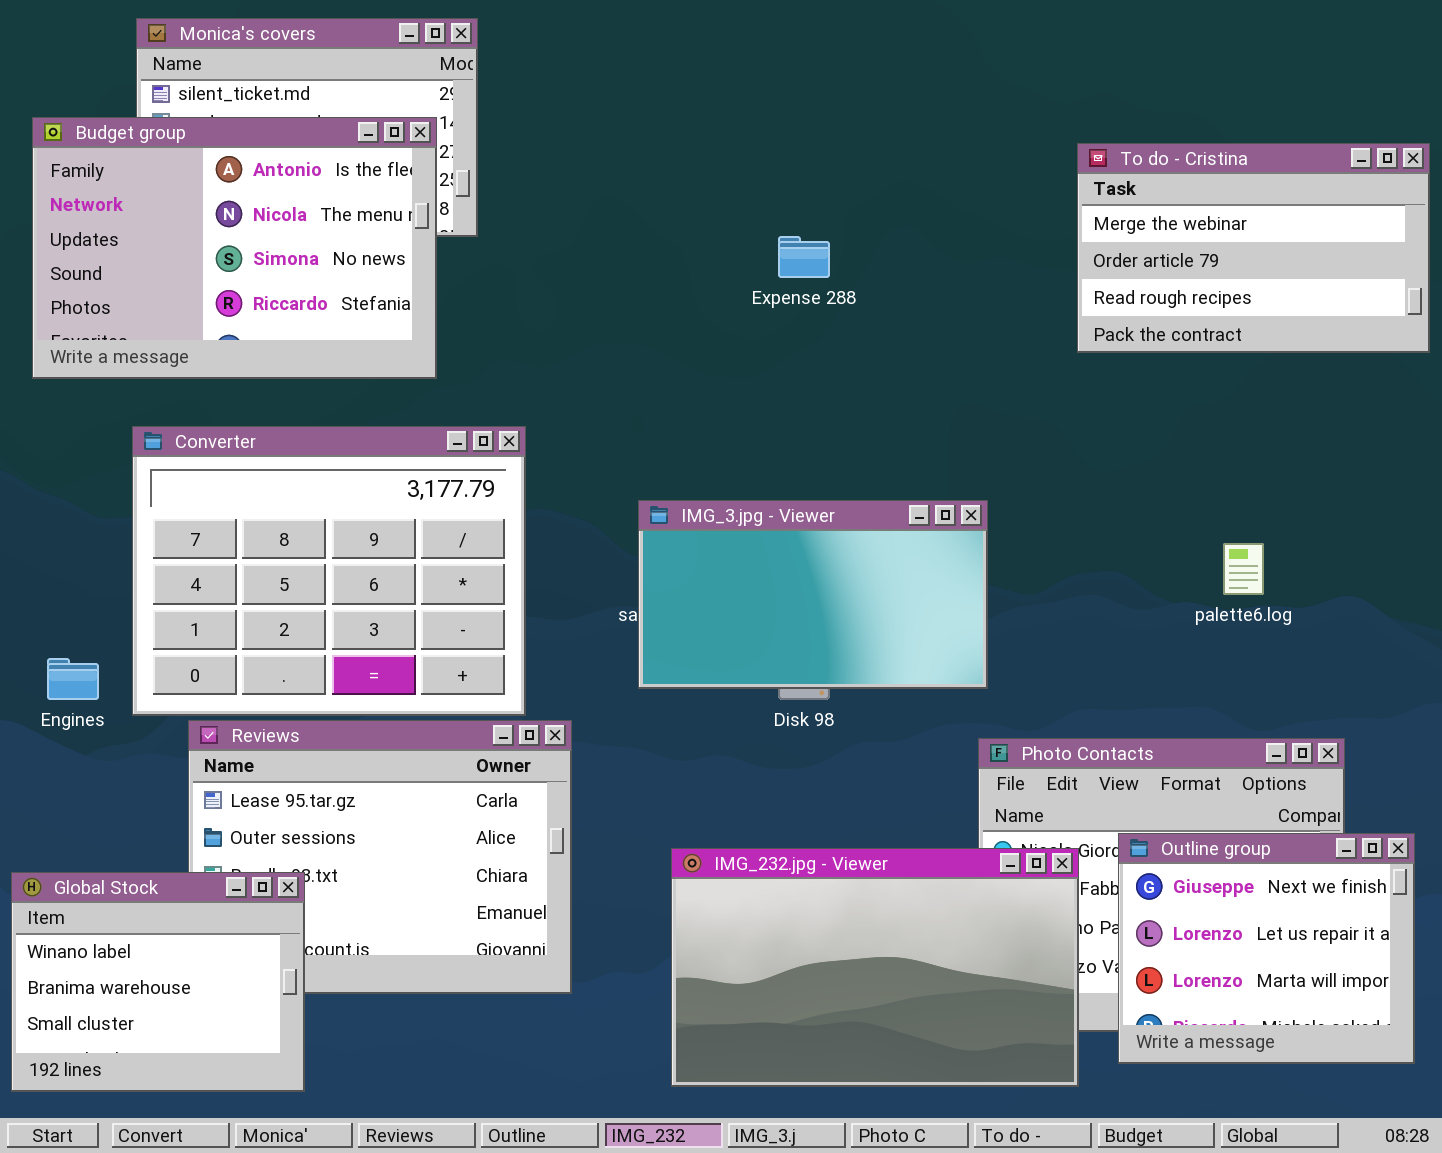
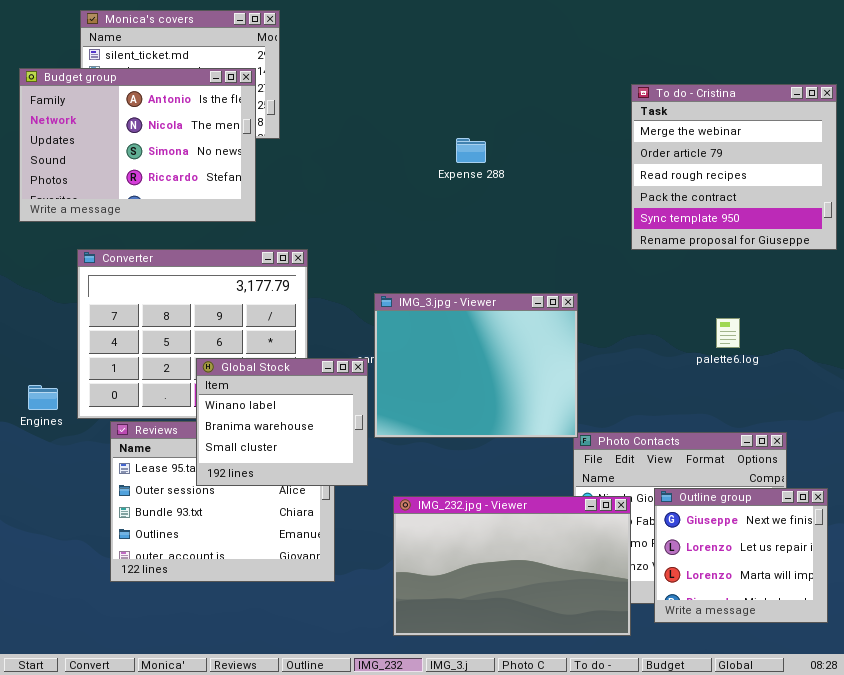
To do - Cristina: [1077,143,1430,353] -> [631,84,837,250], resized
IMG_3.jpg - Viewer: [638,500,988,689] -> [374,293,578,438], resized
Global Stock: [11,872,305,1092] -> [196,358,368,486], moved

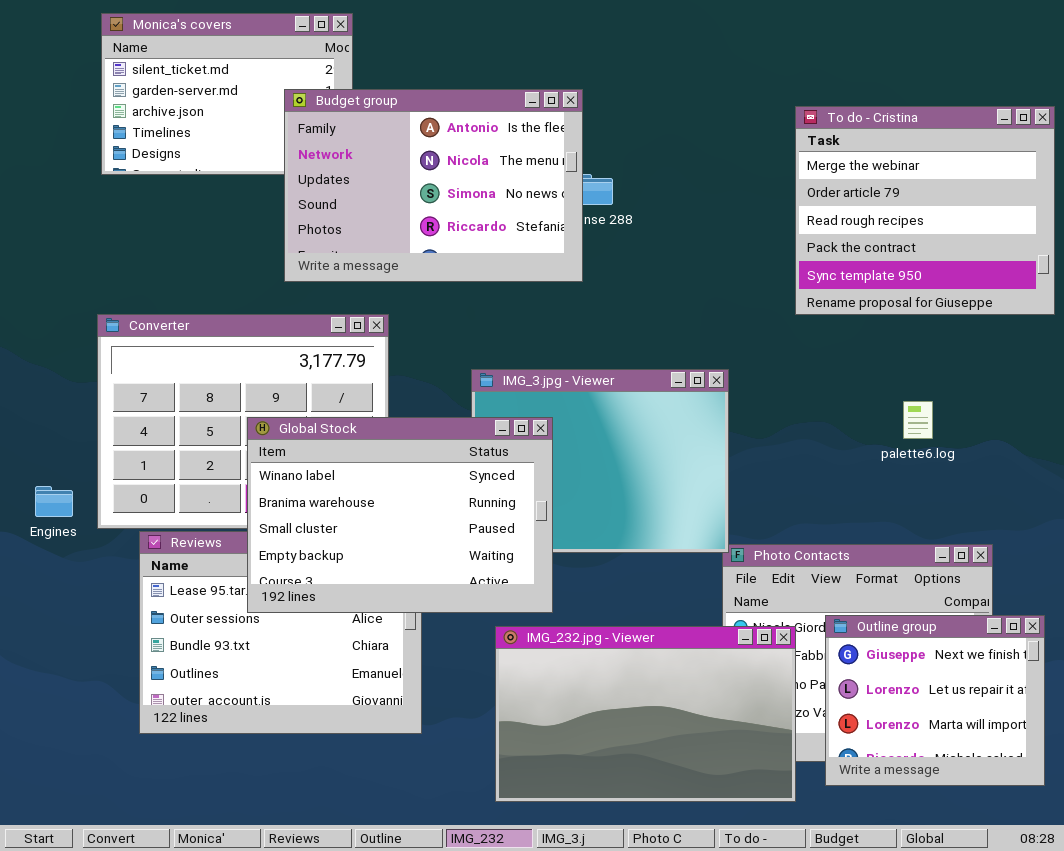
Budget group: [19,68,256,222] -> [284,89,583,282], moved
Global Stock: [196,358,368,486] -> [247,417,553,613], resized

